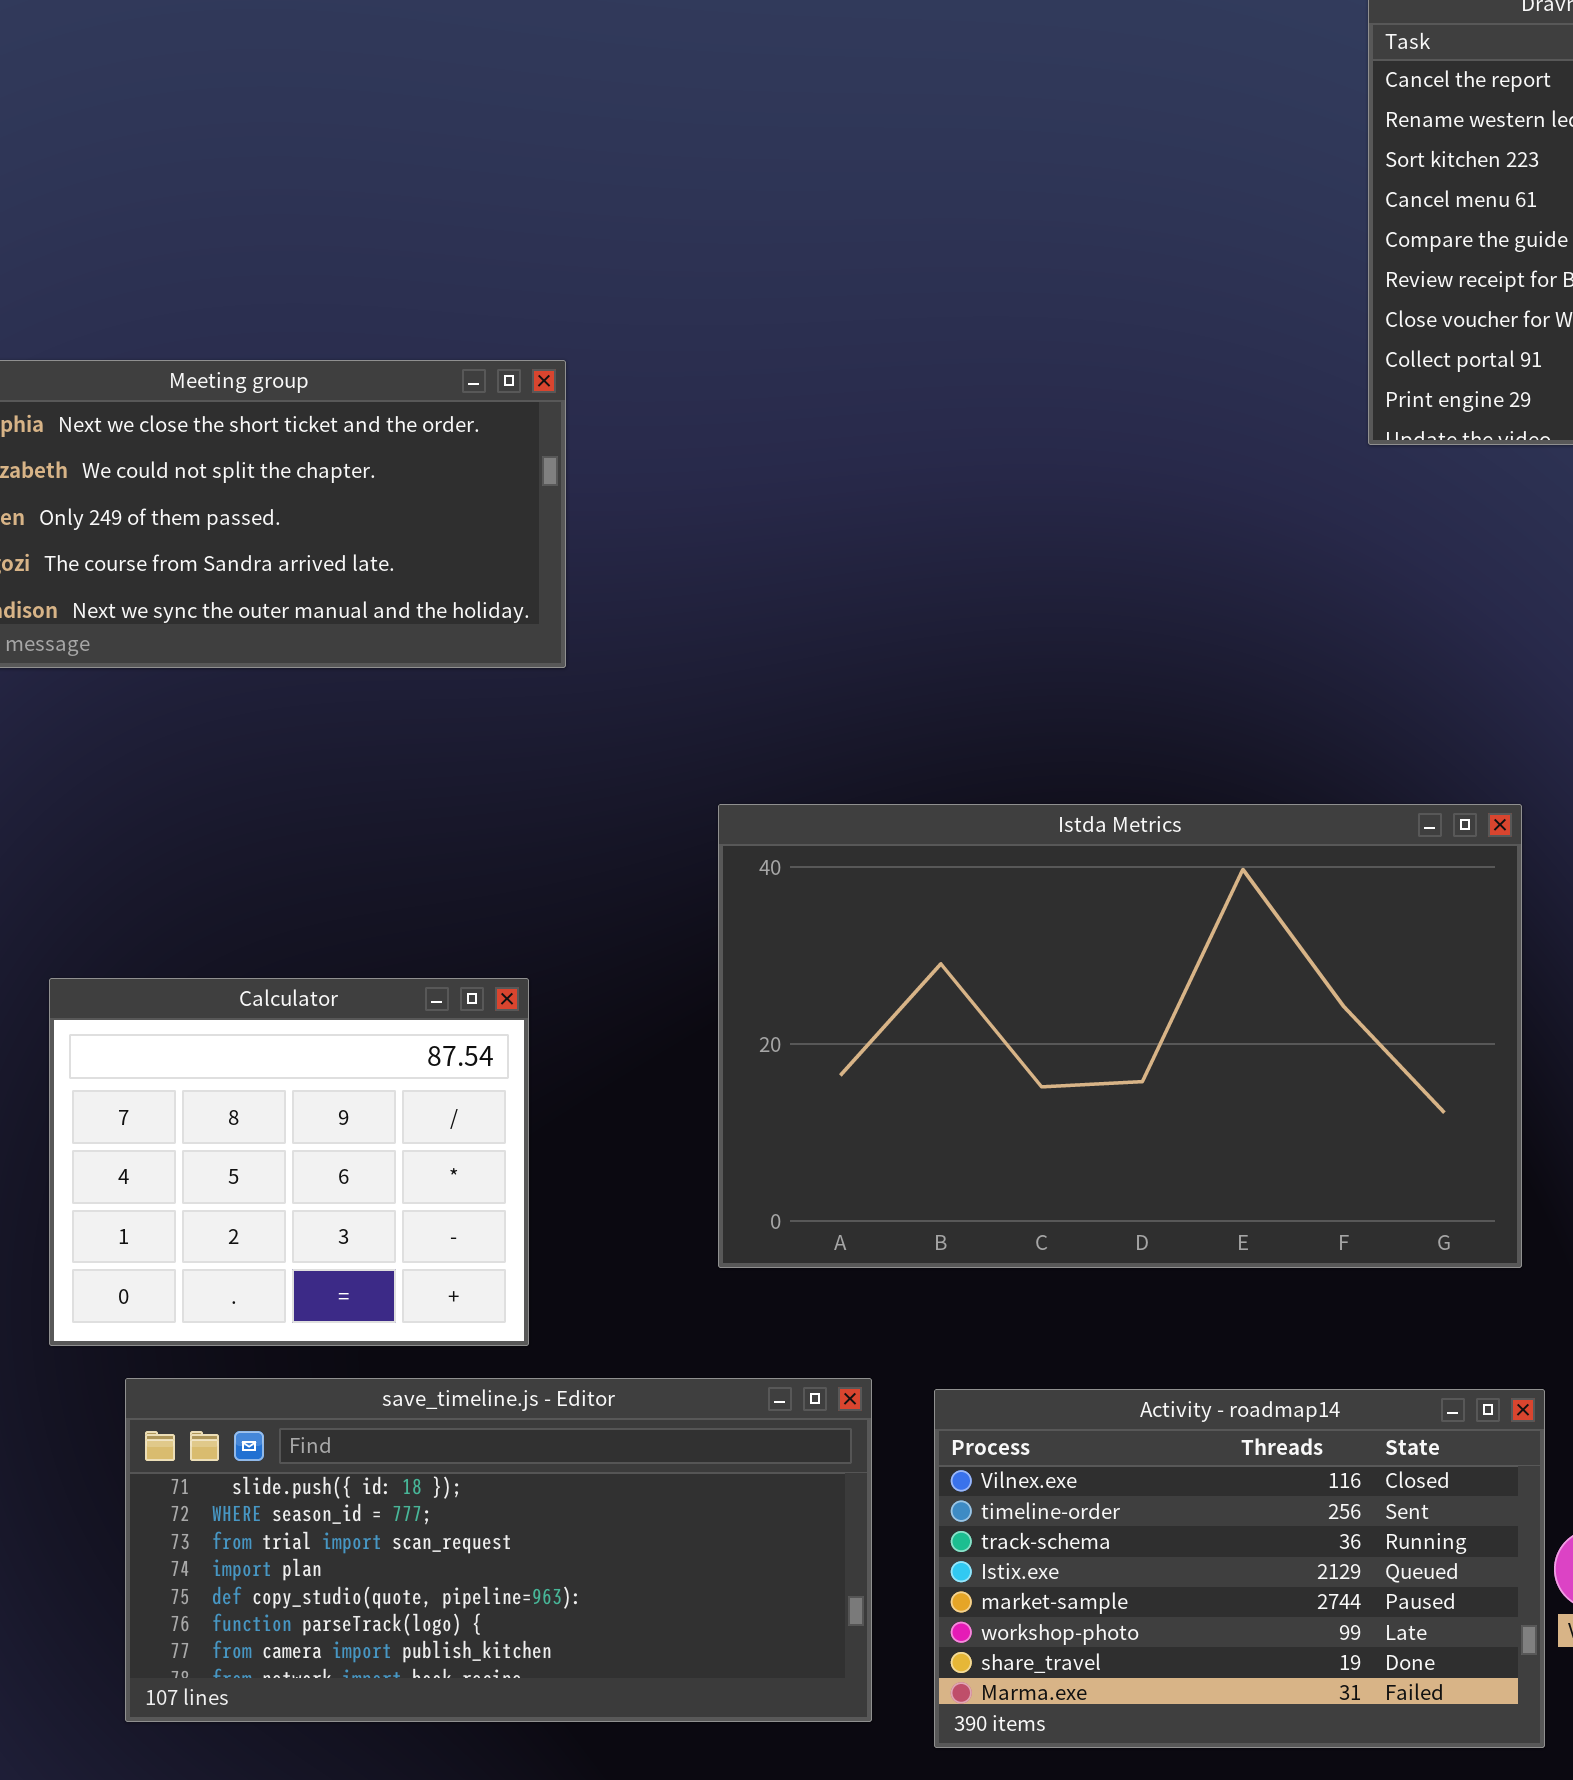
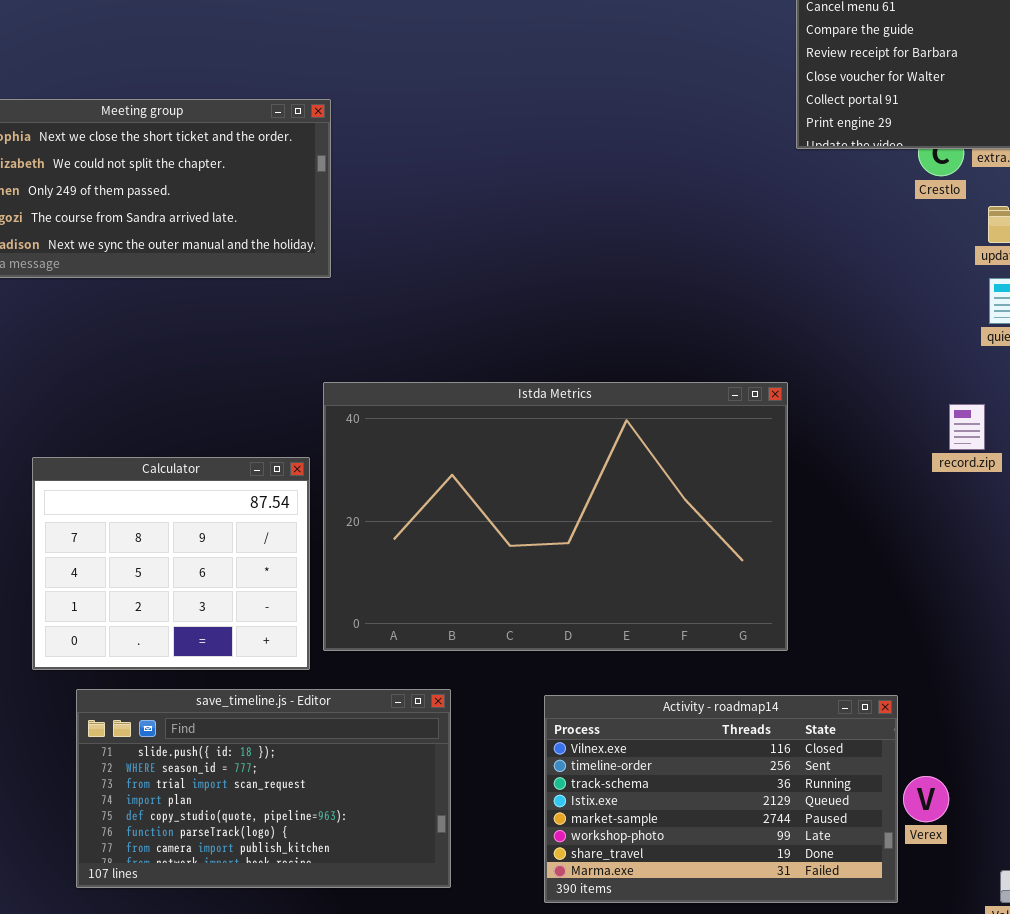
Istda Metrics: [718,804,1522,1268] -> [323,382,788,651], moved
save_timeline.js - Editor: [125,1378,872,1722] -> [76,689,451,888], resized

